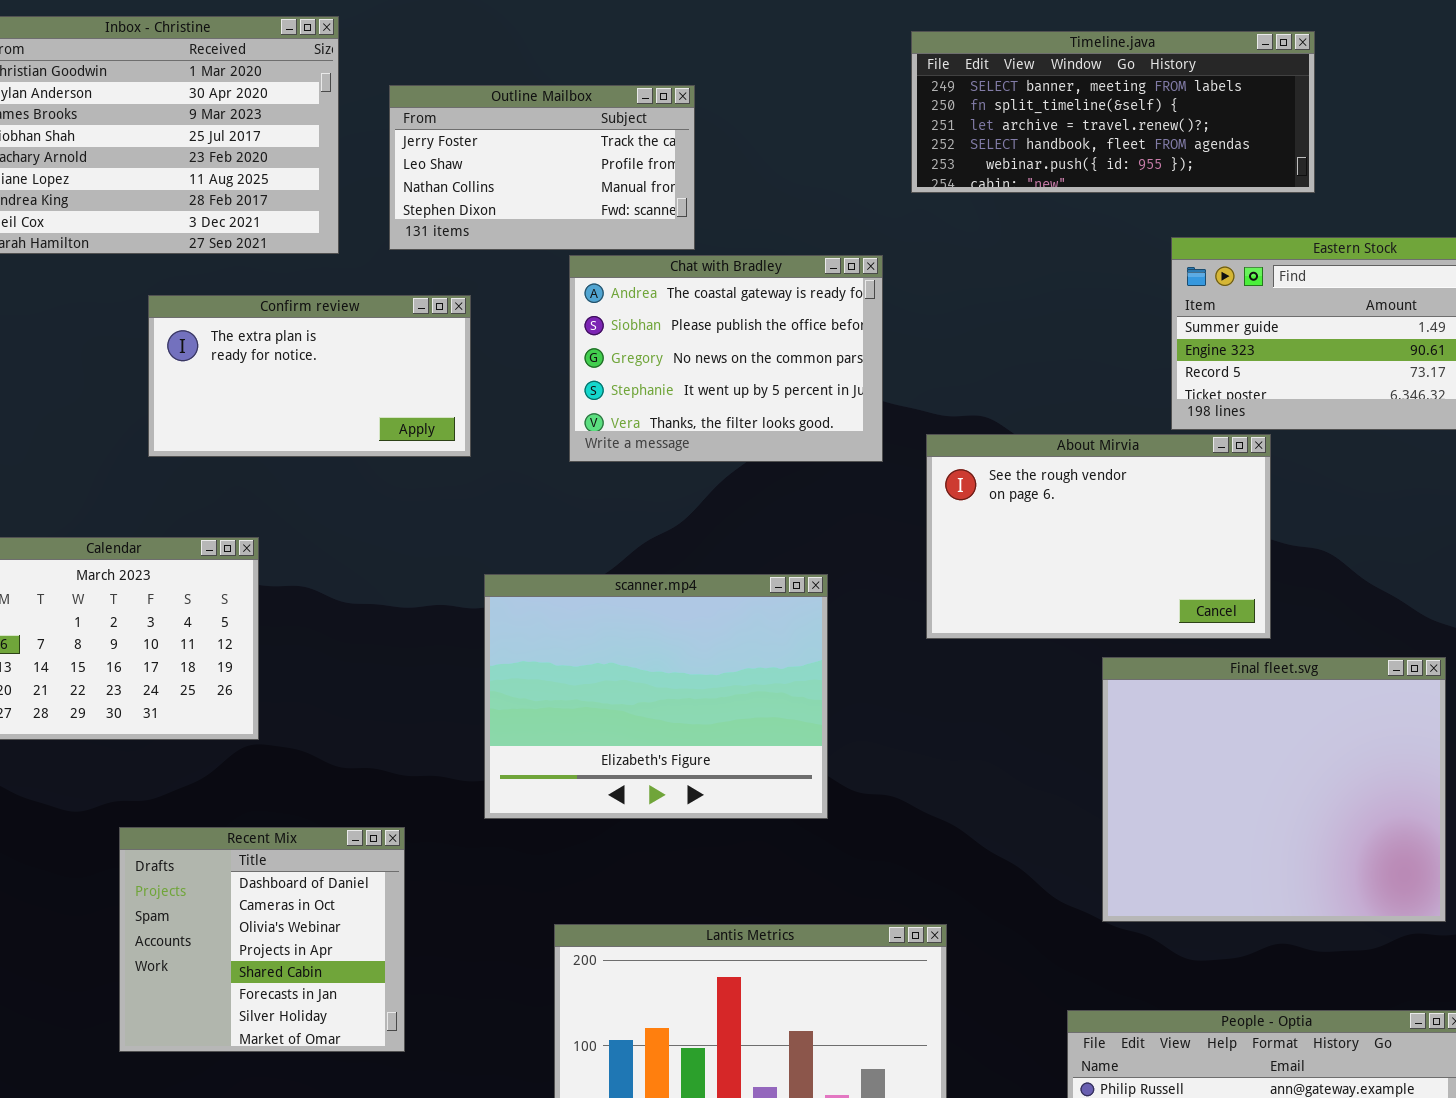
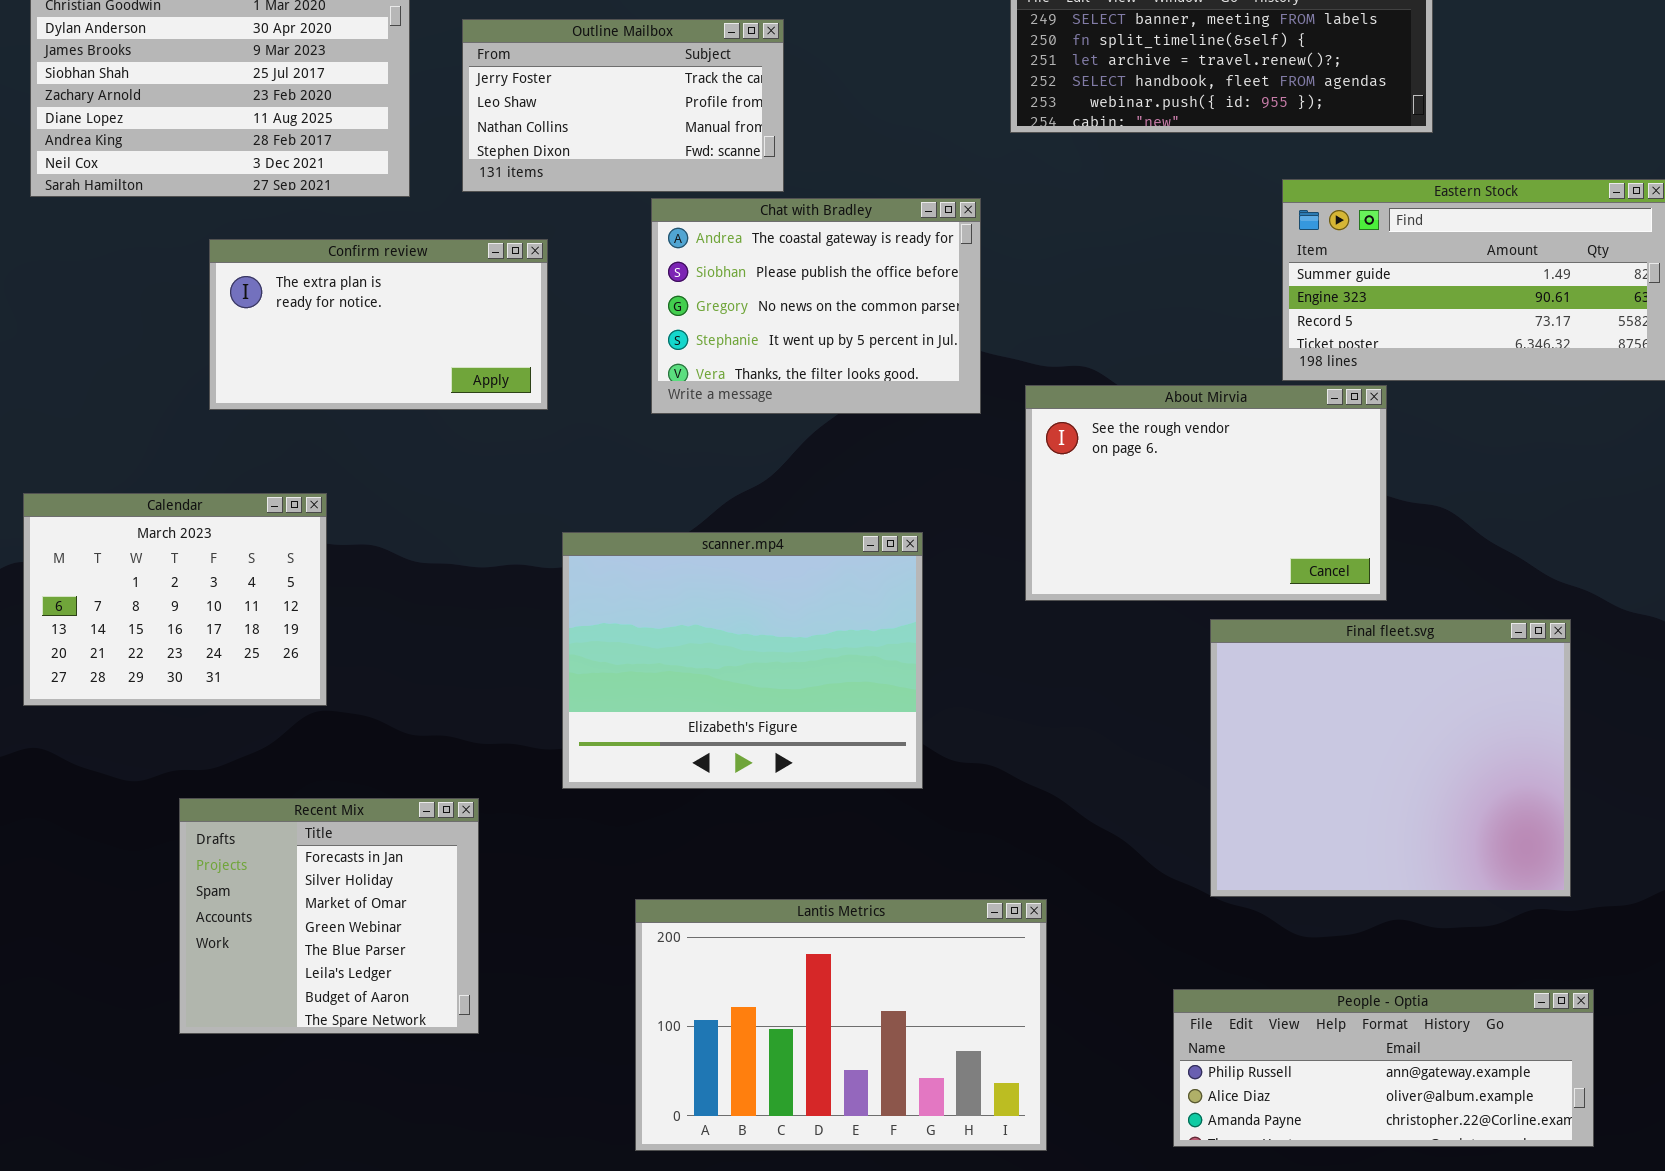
Recent Mix: [119,827,405,1052] -> [179,798,479,1034], scrolled down 5 rows

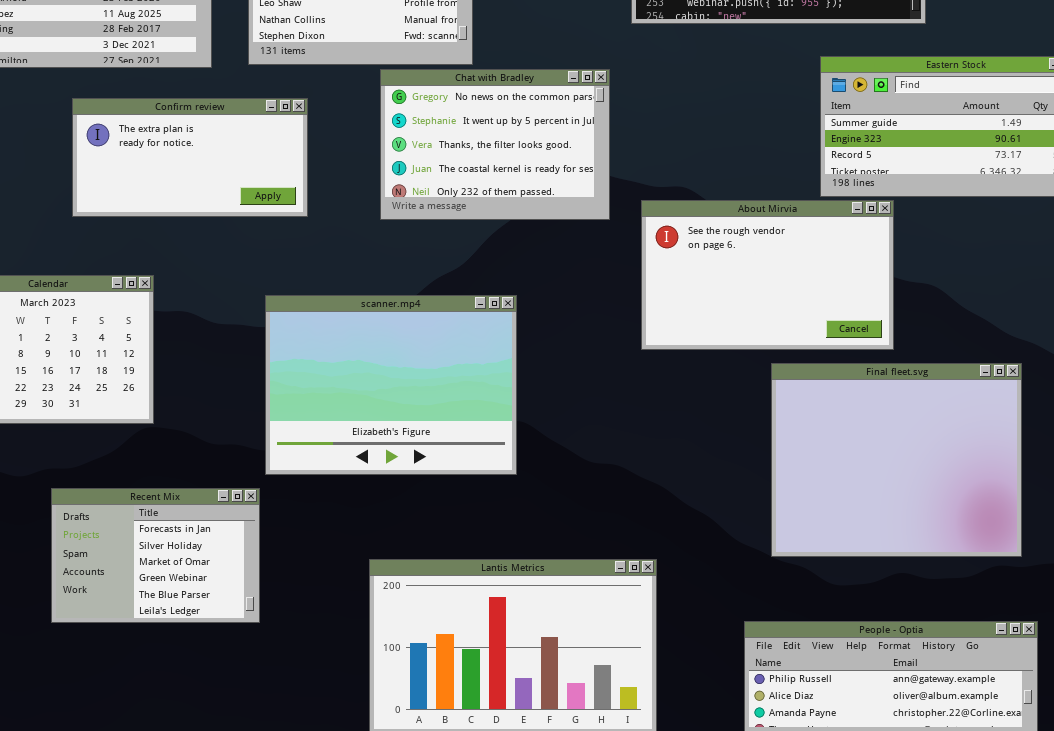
Chat with Bradley: [651,198,981,414] -> [380,69,610,220], scrolled down 2 rows
scanner.mp4: [562,532,923,789] -> [265,295,517,475], moved
Recent Mix: [179,798,479,1034] -> [51,488,260,623], resized

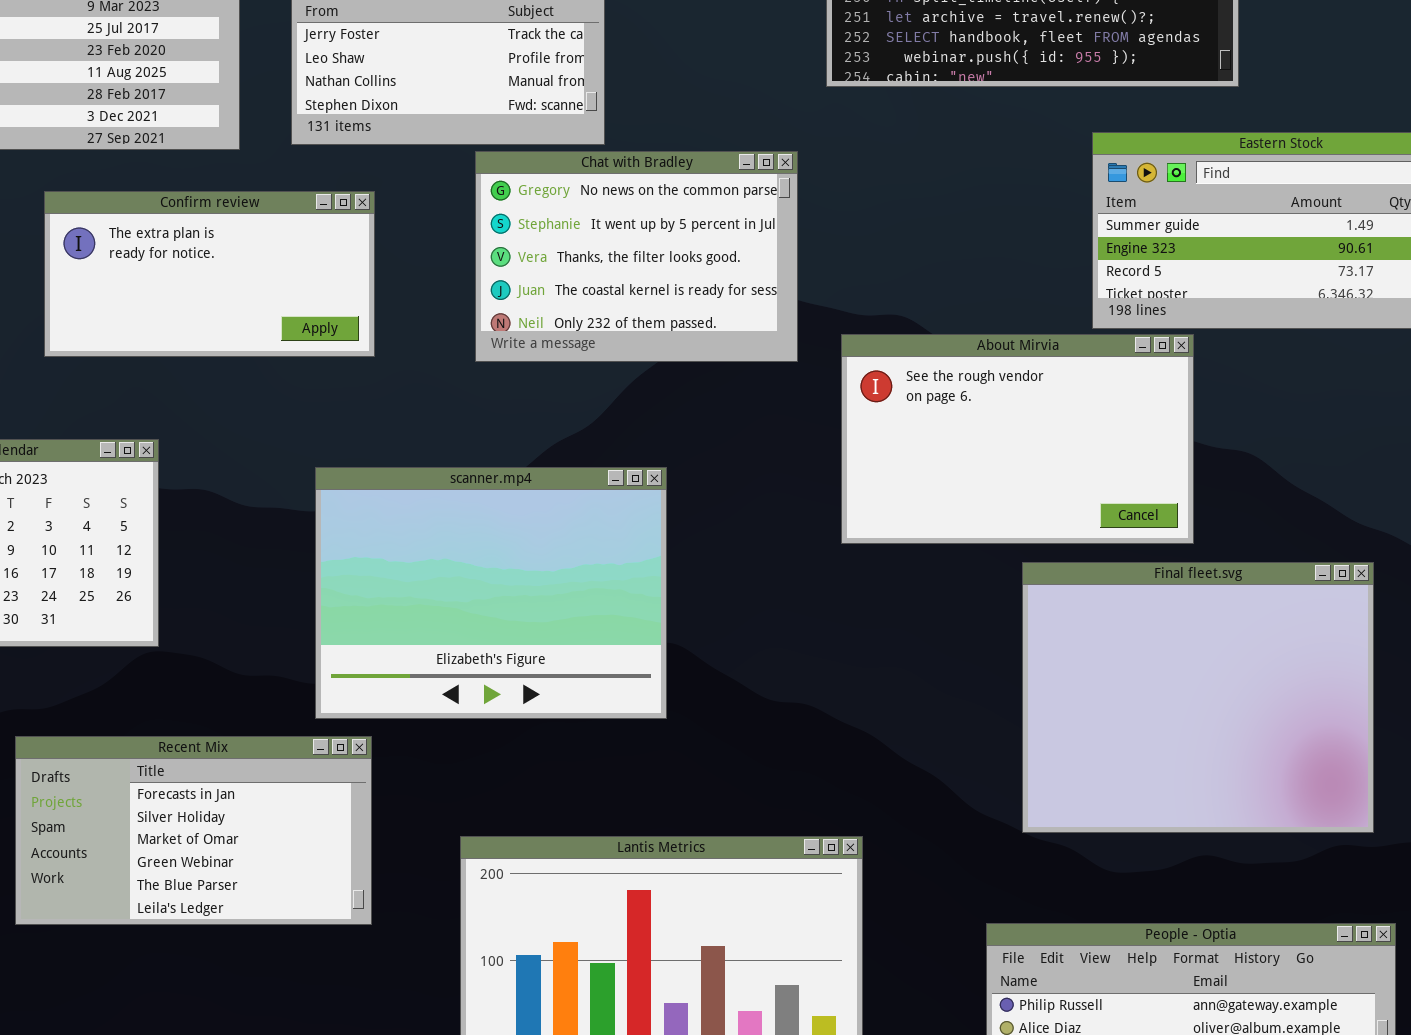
Recent Mix: [51,488,260,623] -> [15,736,372,925], resized

